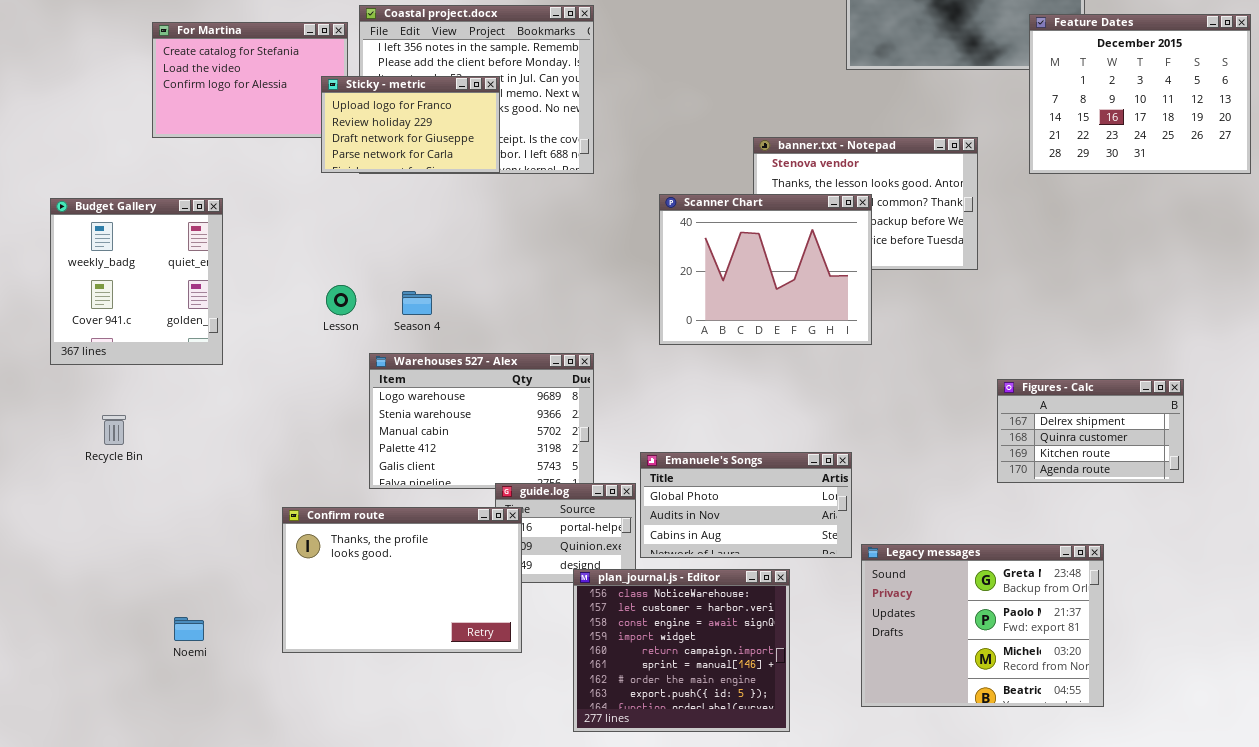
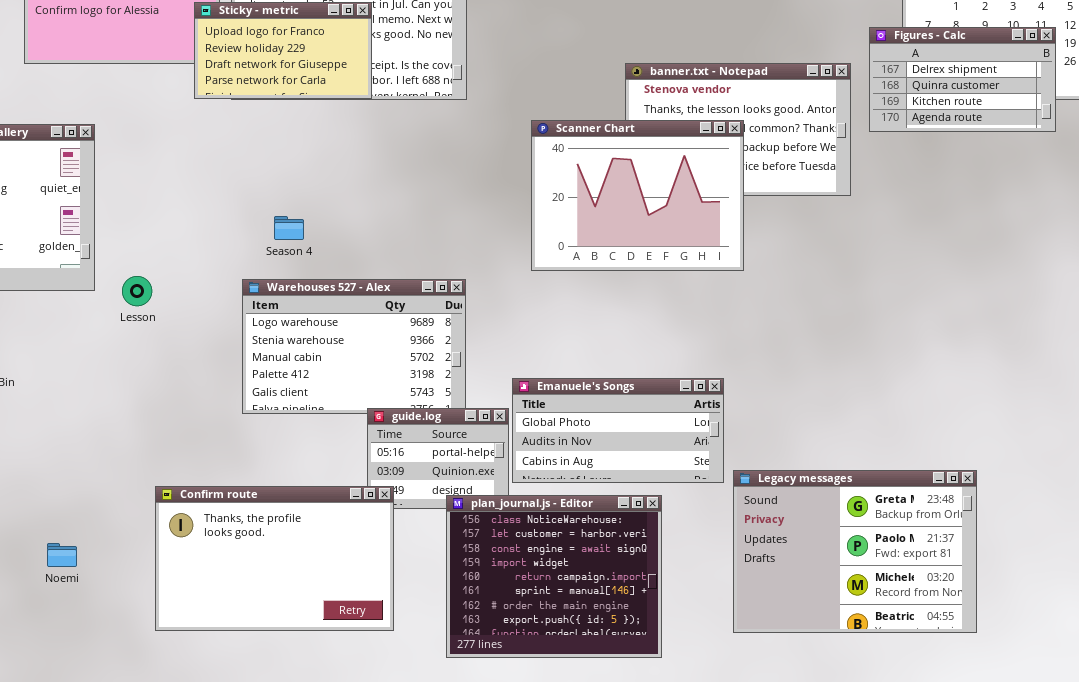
Lesson: [326,285,356,315] -> [122,276,152,306], moved
Figures - Calc: [997,379,1184,483] -> [869,27,1056,132], moved
Confirm route: [282,507,522,653] -> [155,486,394,631], moved

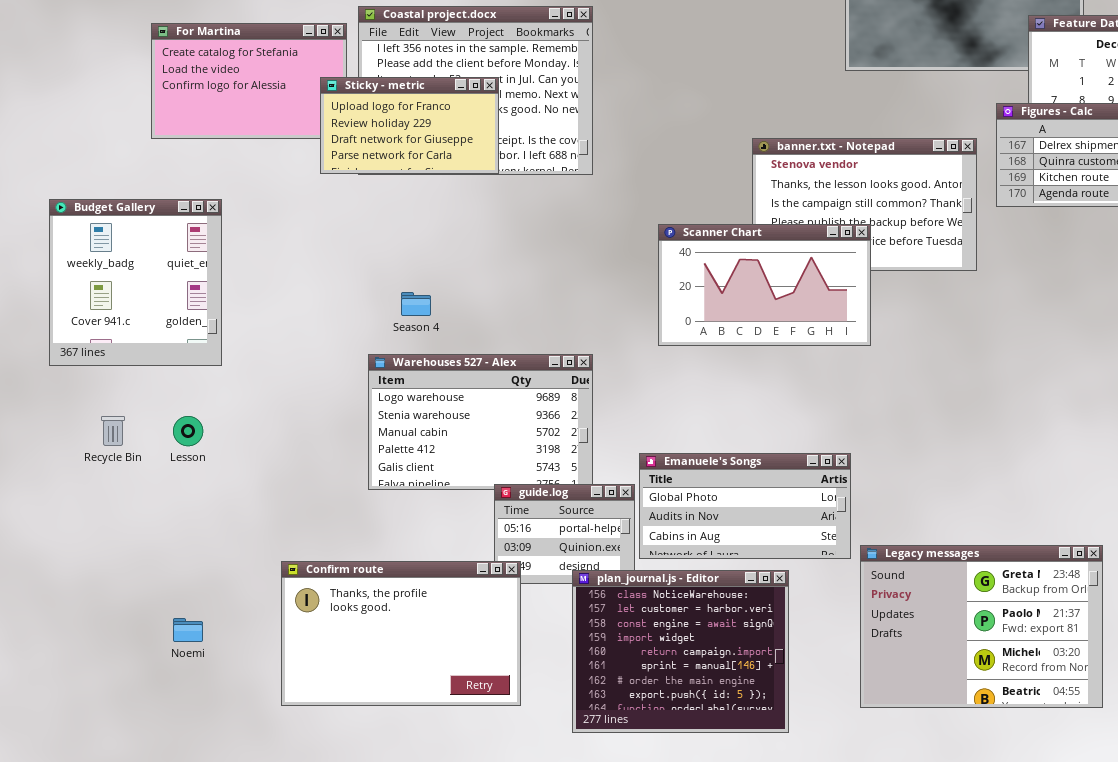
Scanner Chart: [531,120,744,271] -> [658,224,871,346], resized
Lesson: [122,276,152,306] -> [173,416,203,446], moved

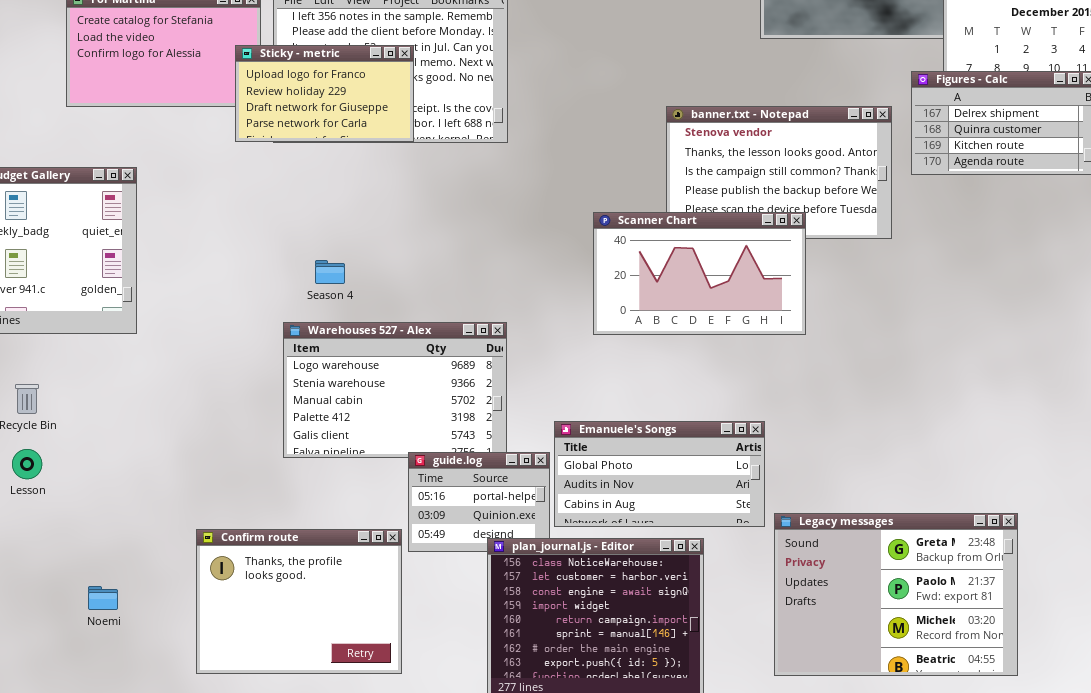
Scanner Chart: [658,224,871,346] -> [593,212,806,335], moved
Lesson: [173,416,203,446] -> [12,449,42,479], moved
Confirm route: [281,561,521,706] -> [196,529,402,674], resized

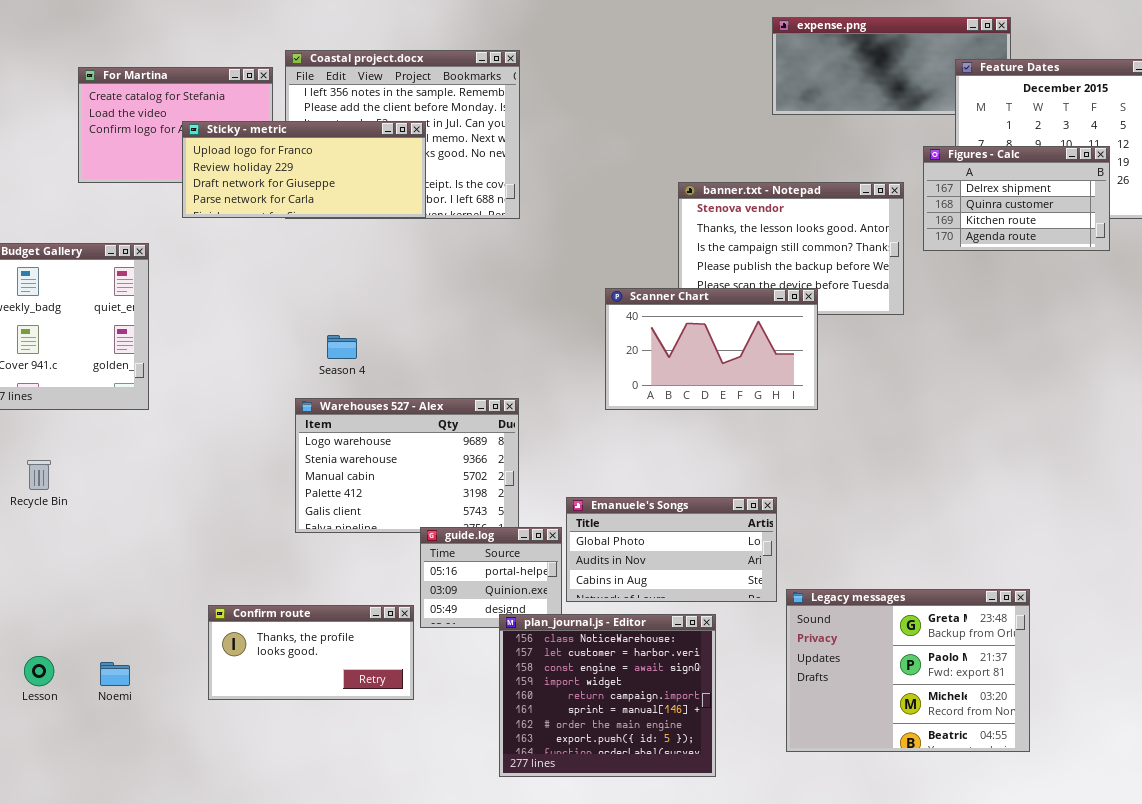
Sticky - metric: [235,45,414,142] -> [182,121,426,218], resized
Lesson: [12,449,42,479] -> [24,656,54,686], moved
Confirm route: [196,529,402,674] -> [208,605,414,700], resized

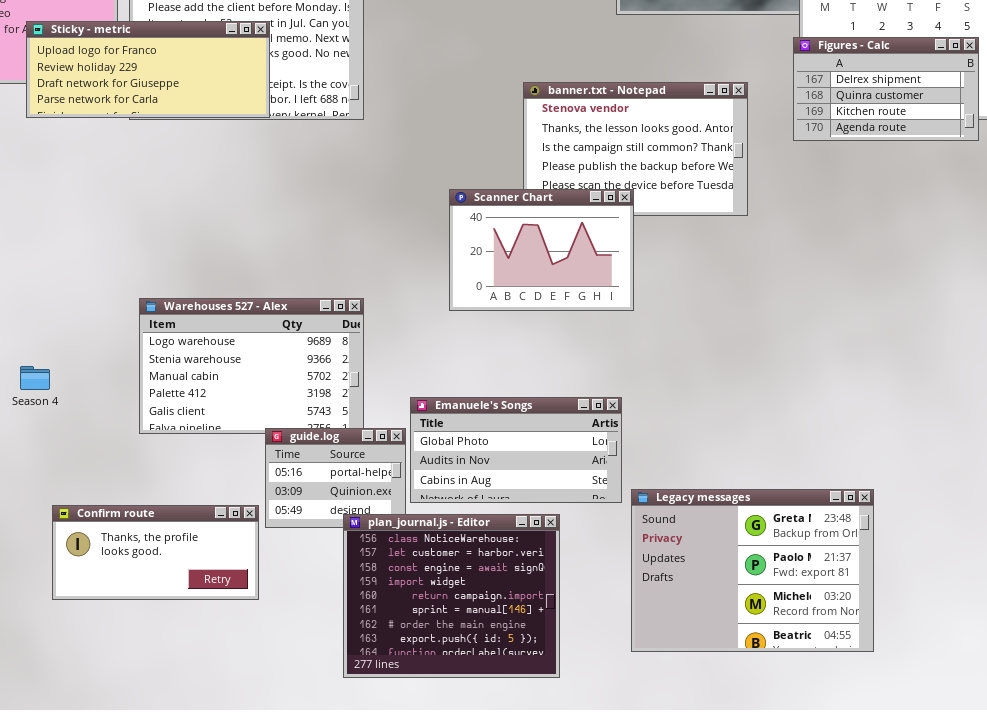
Figures - Calc: [923,146,1110,251] -> [793,37,979,141], moved
Scanner Chart: [605,288,818,410] -> [449,189,634,311], resized
Season 4: [327,335,357,359] -> [20,366,50,390], moved

